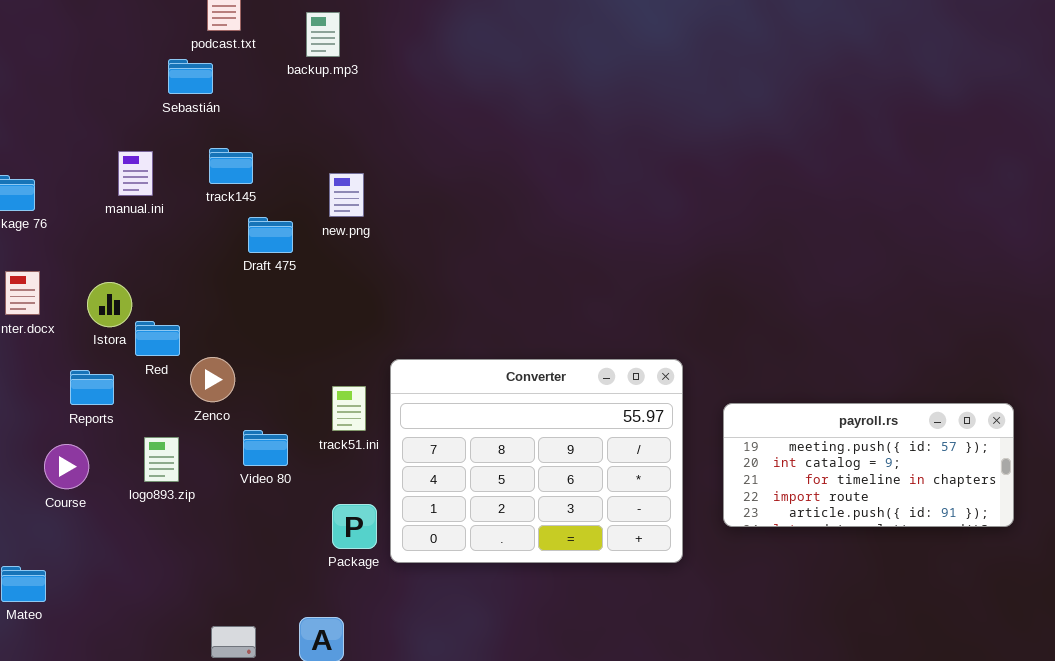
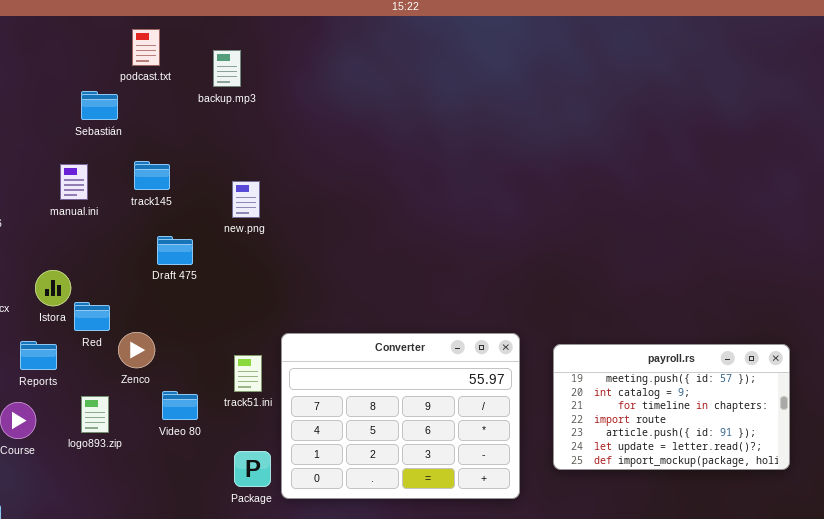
Sebastián: [168,59,213,94] -> [81,91,118,120], moved
Draft 475: [248,217,293,253] -> [157,236,193,265], moved
payroll.rs: [723,403,1014,527] -> [553,344,790,470], resized

